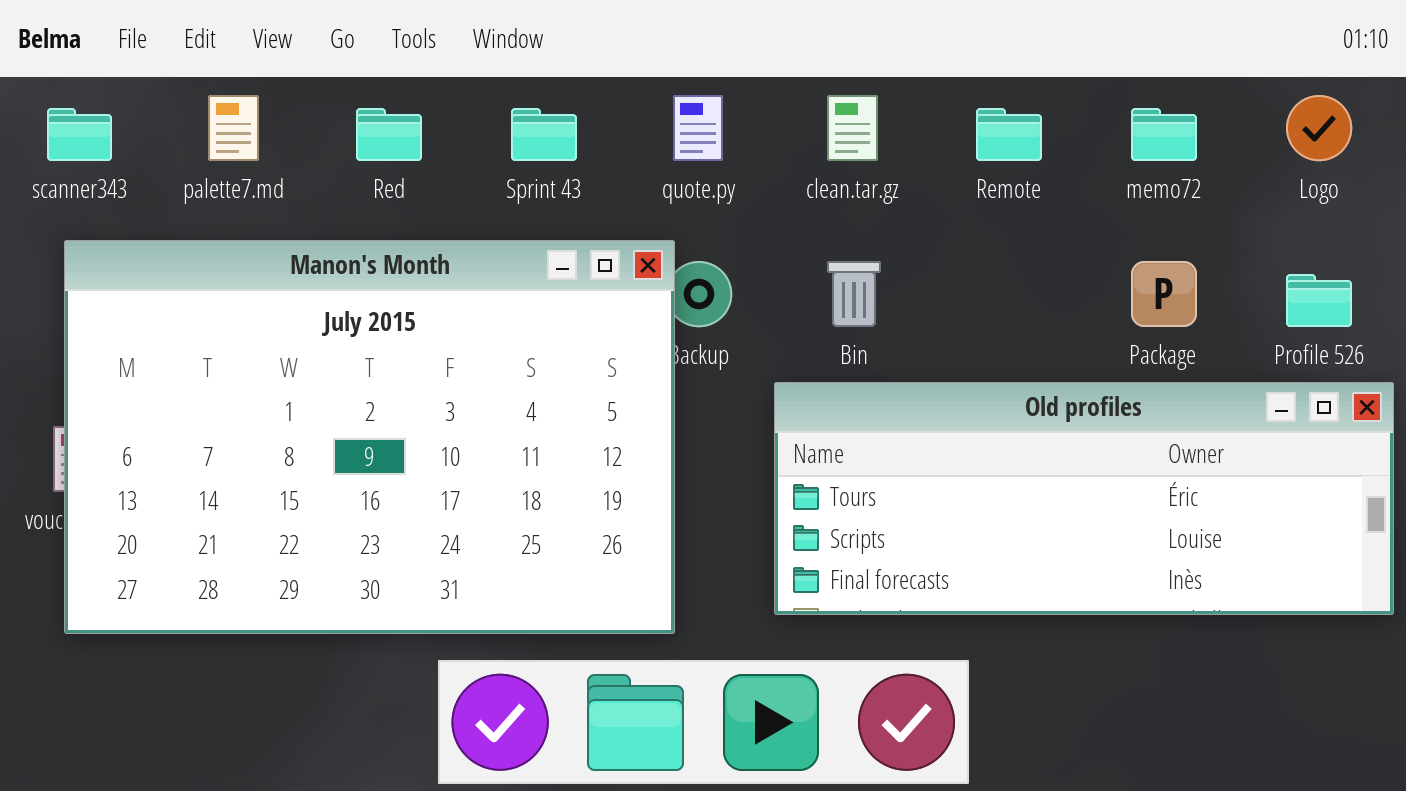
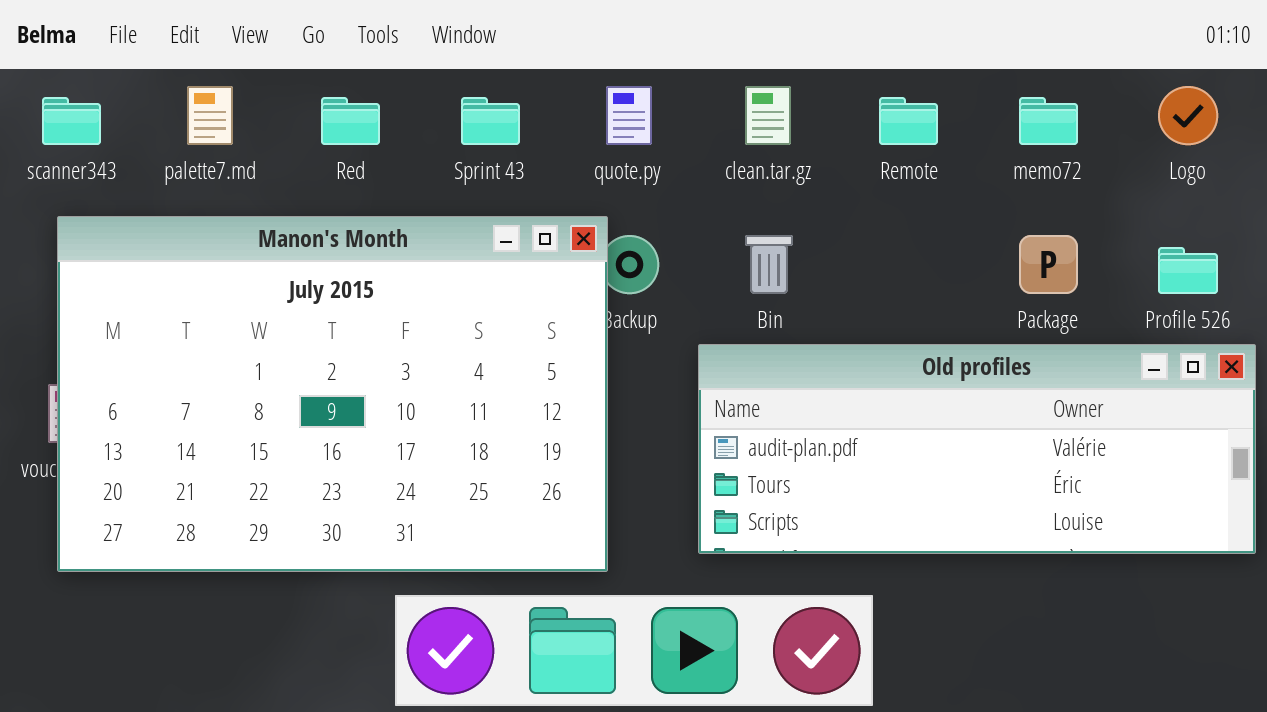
Old profiles: [774,382,1394,615] -> [698,344,1256,554], scrolled up 1 row

